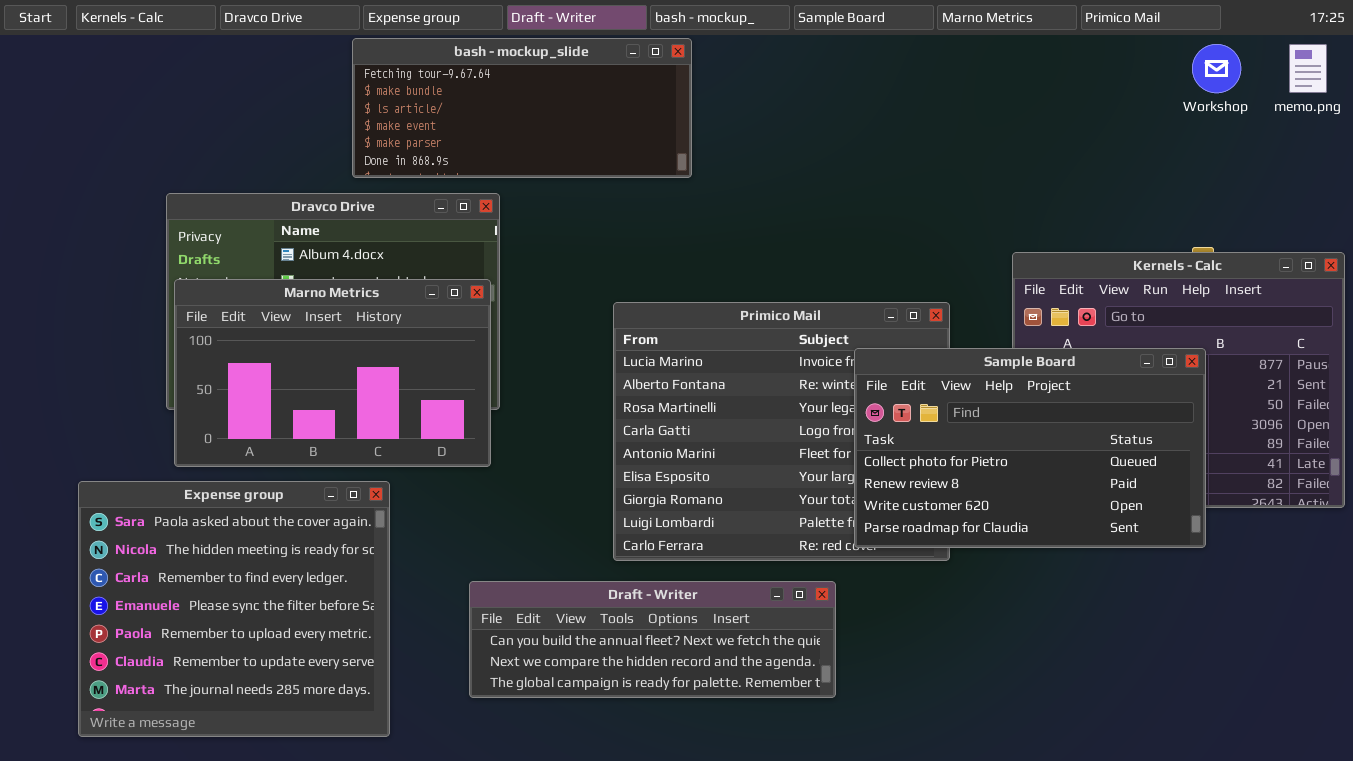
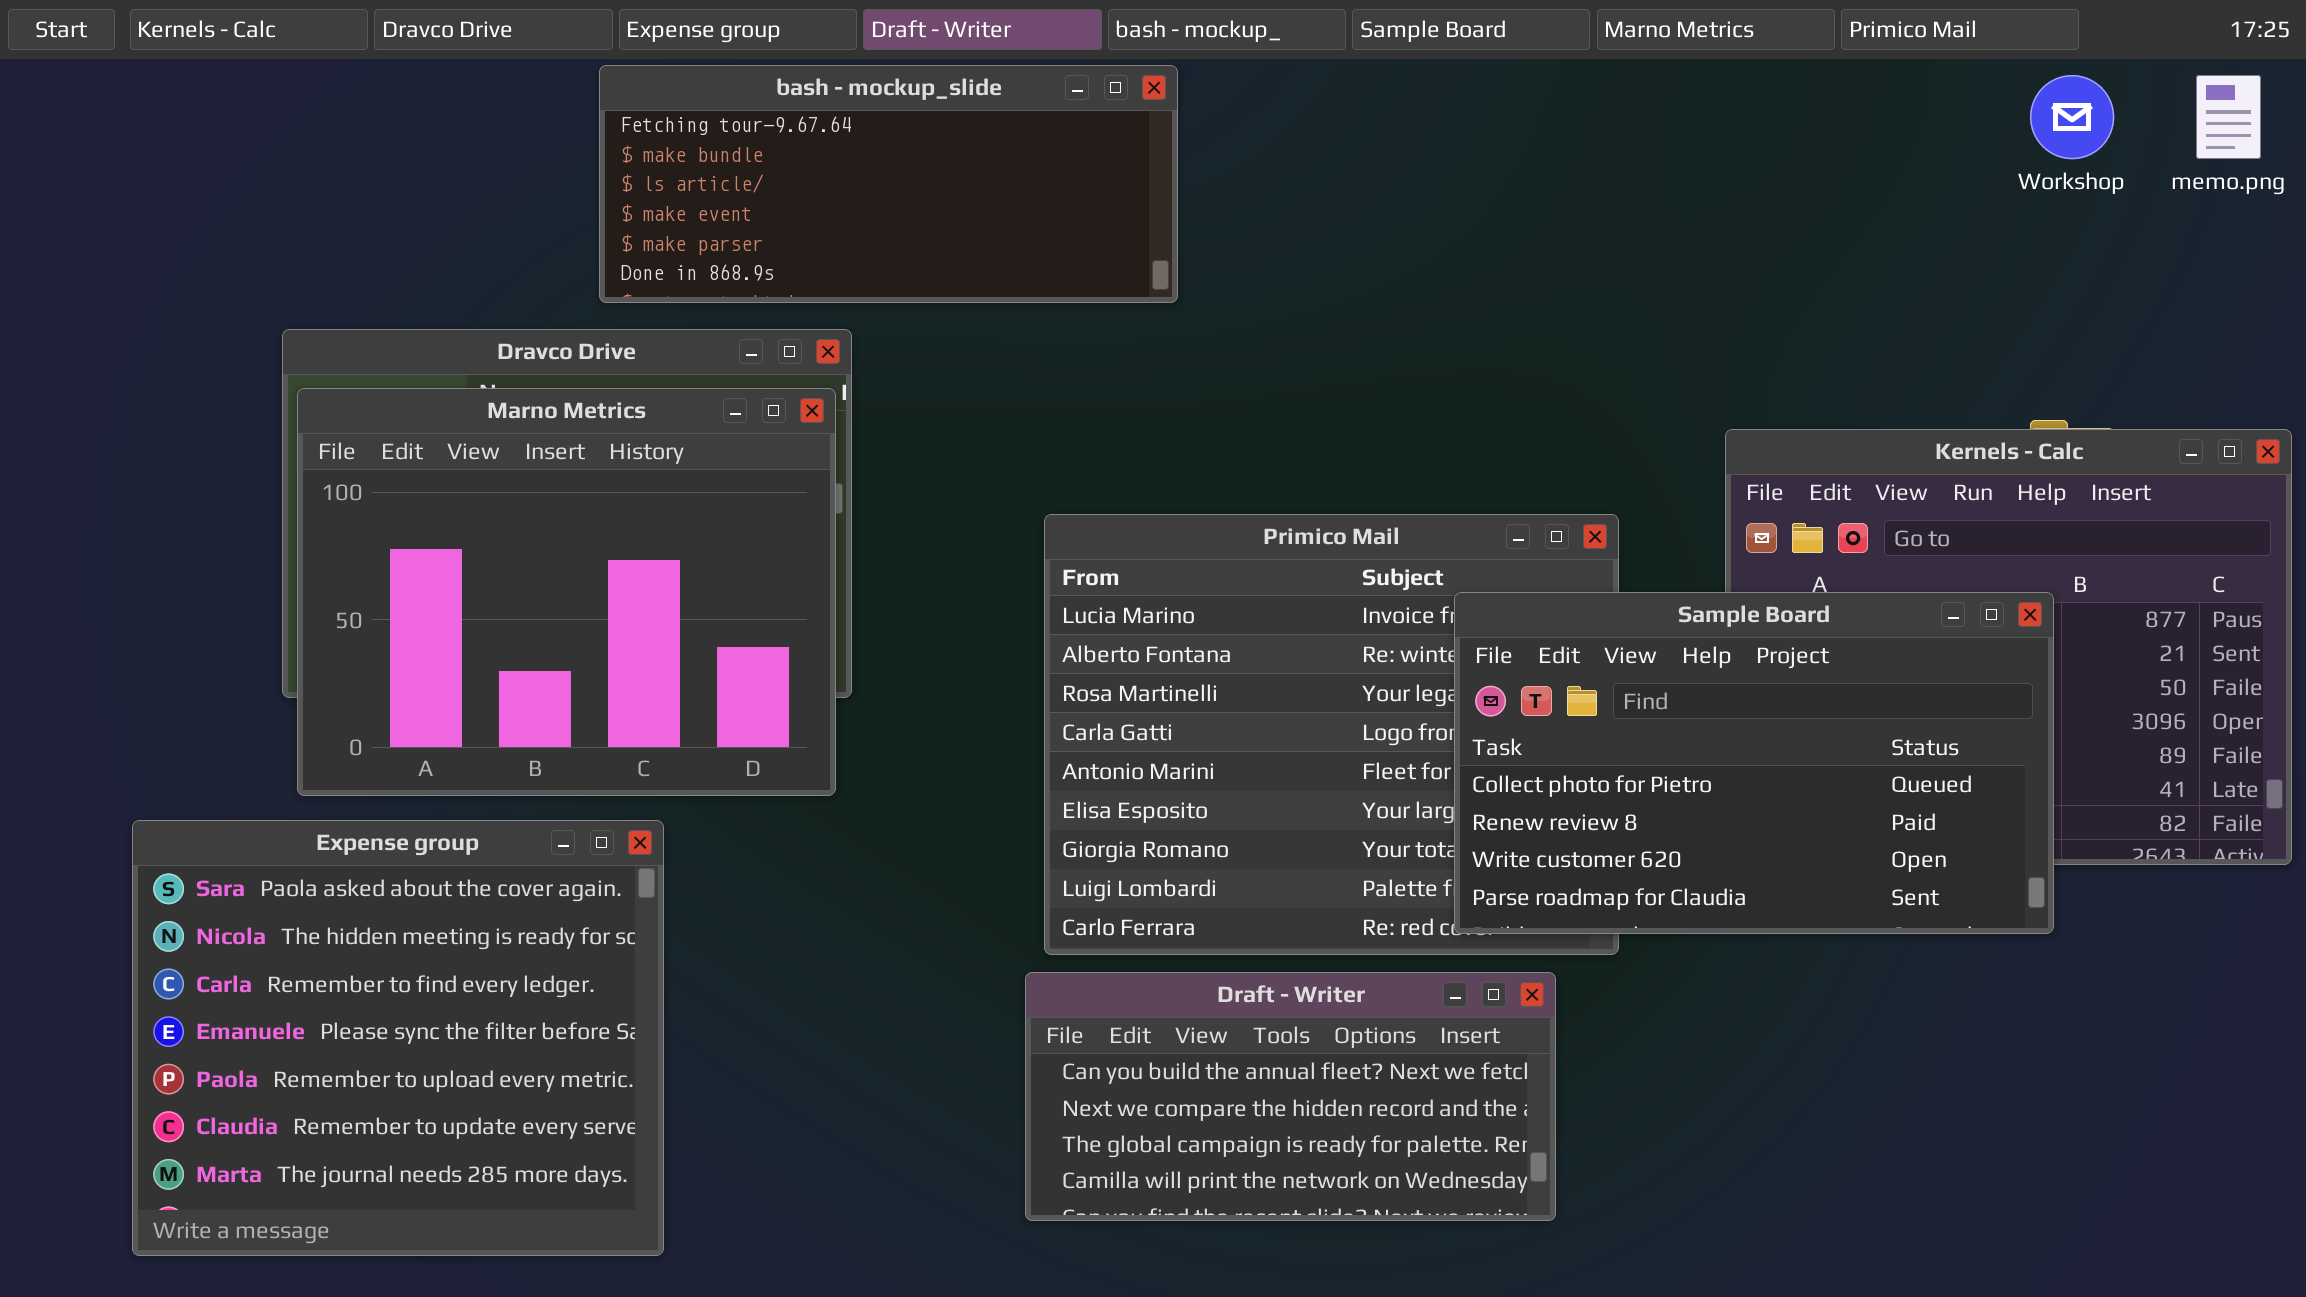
Marno Metrics: [174,279,491,467] -> [297,388,836,796], resized
Draft - Writer: [469,581,836,698] -> [1025,972,1556,1221], moved, resized

